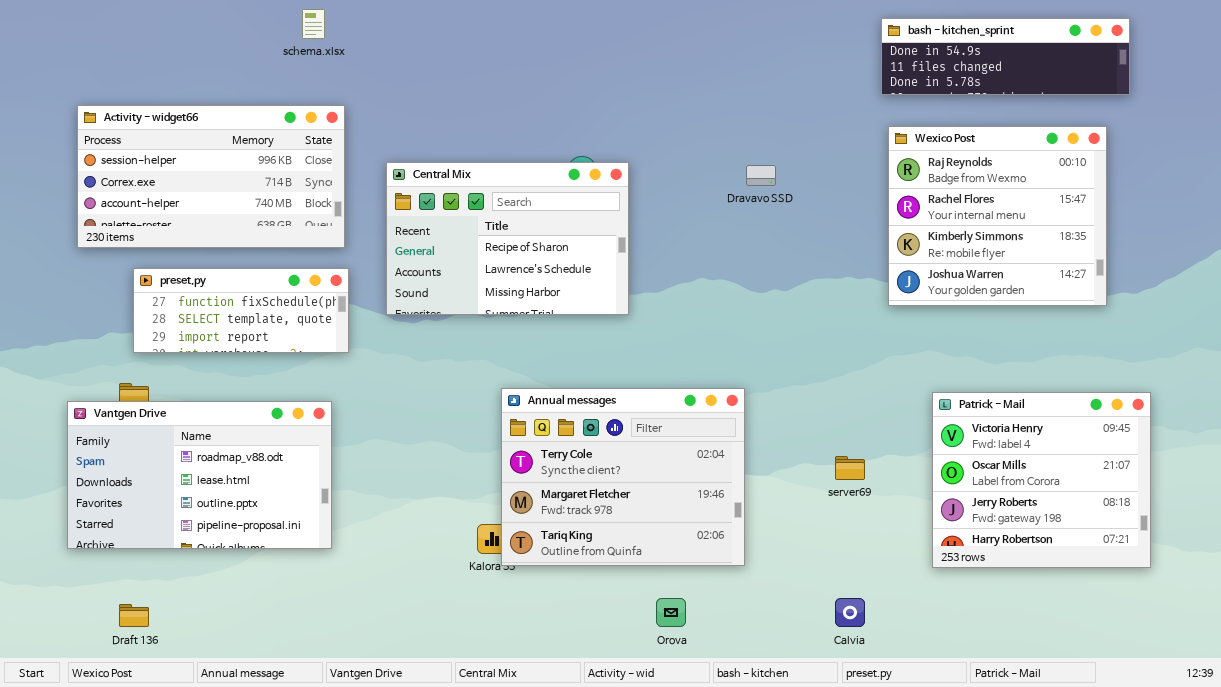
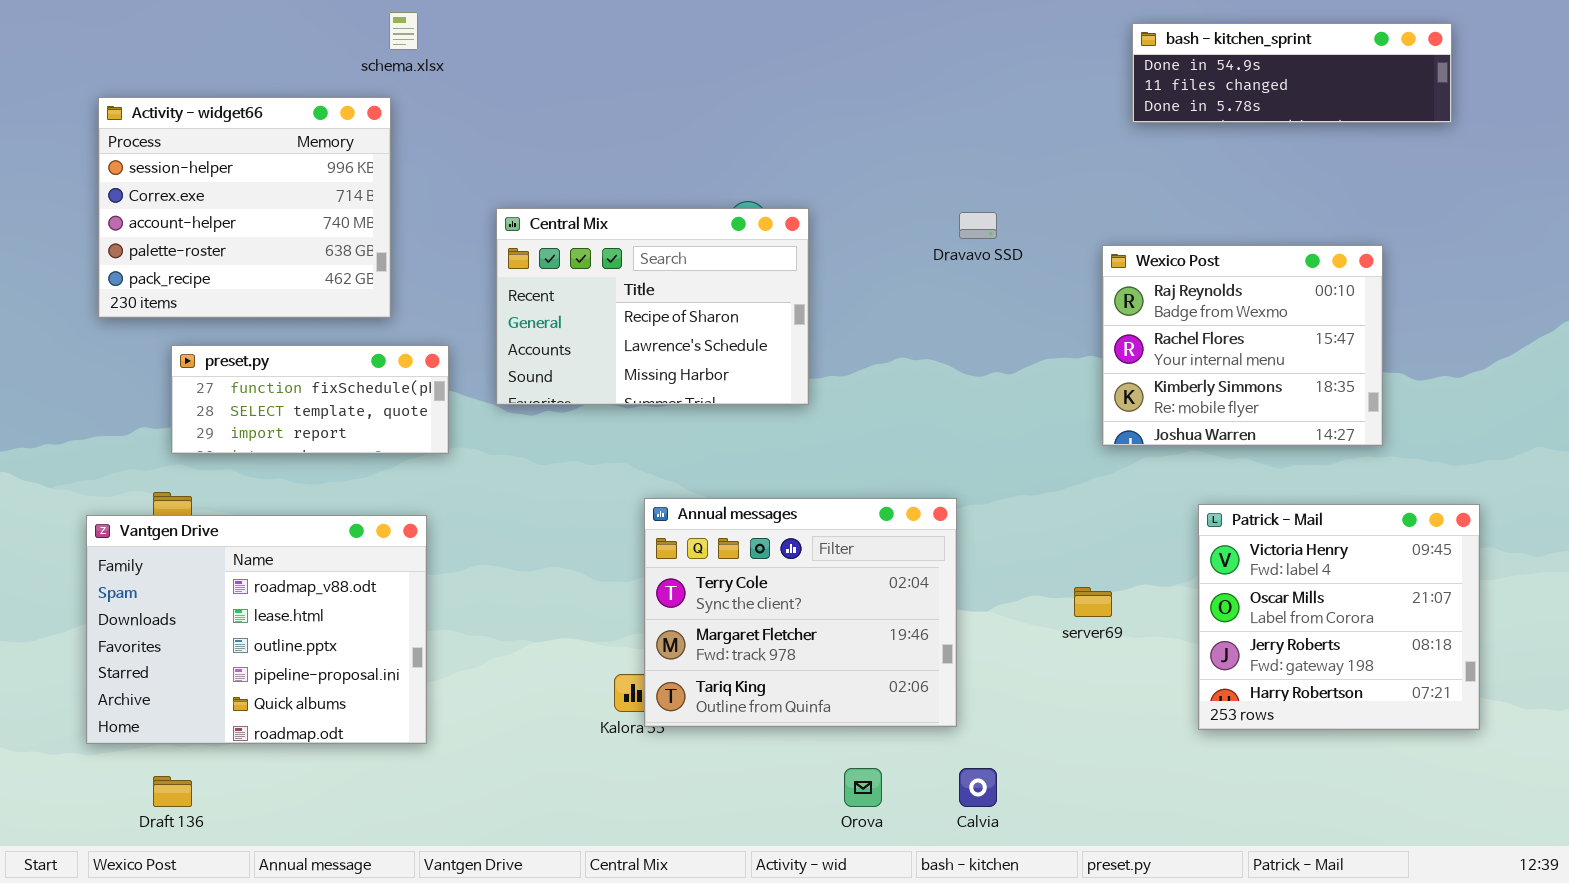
Activity - widget66: [77,105,345,248] -> [98,97,391,318], resized
Wexico Post: [888,126,1107,306] -> [1102,245,1383,446], moved, resized
Vantgen Drive: [67,401,332,549] -> [86,515,427,744], resized
Calvia: [835,598,865,627] -> [959,768,997,807], moved

